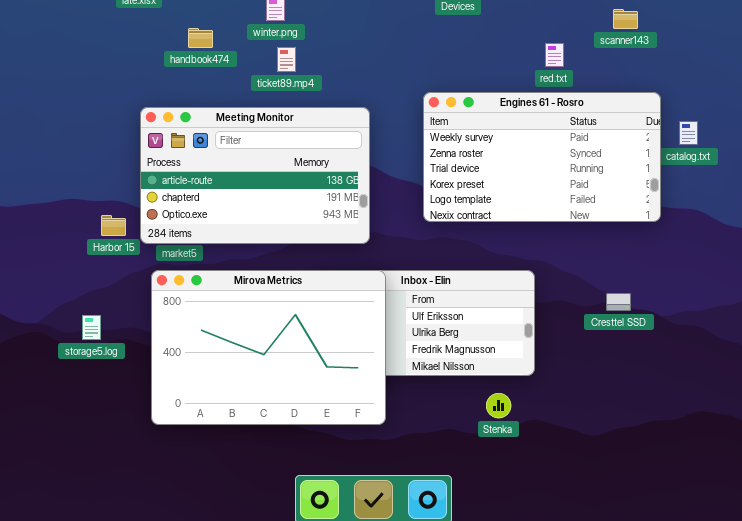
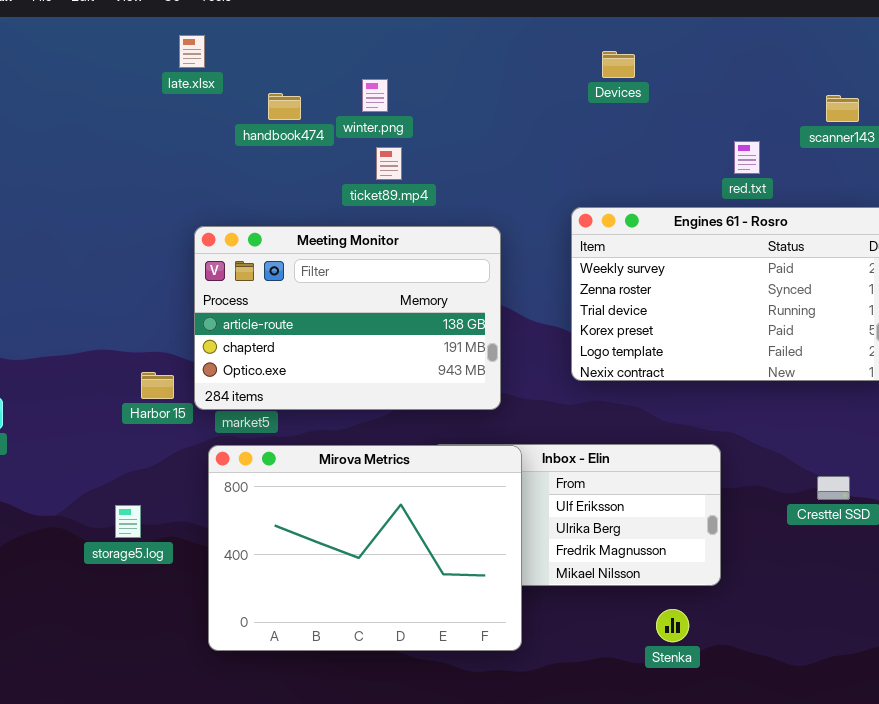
handbook474: [188,28,213,48] -> [268,93,301,120], moved

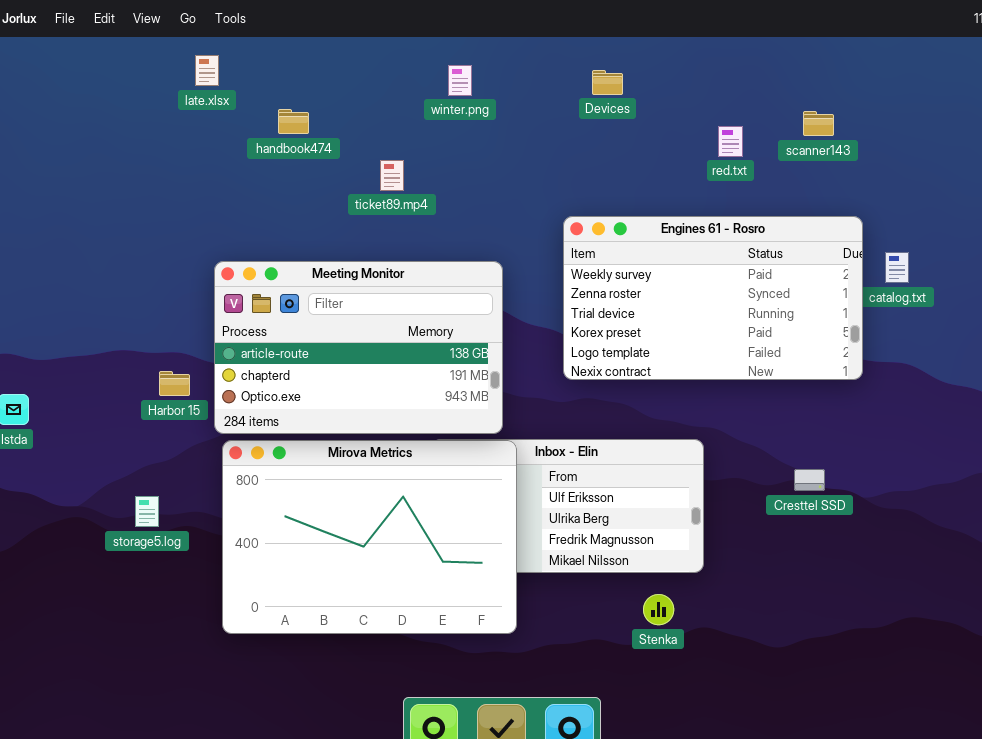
winter.png: [362,79,388,112] -> [448,65,472,96], moved
red.txt: [734,141,760,174] -> [718,126,743,157], moved
Meeting Monitor: [194,226,501,410] -> [214,261,503,434], moved

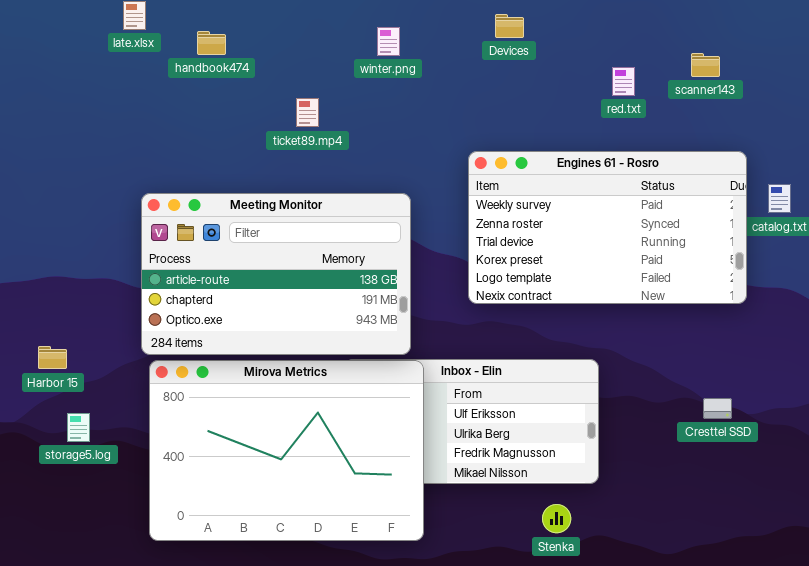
winter.png: [448,65,472,96] -> [377,27,400,56], moved
handbook474: [278,109,309,134] -> [197,31,226,55], moved
Harbor 15: [159,371,190,396] -> [38,346,67,369], moved
Cresttel SSD: [794,469,825,491] -> [703,398,732,419], moved

